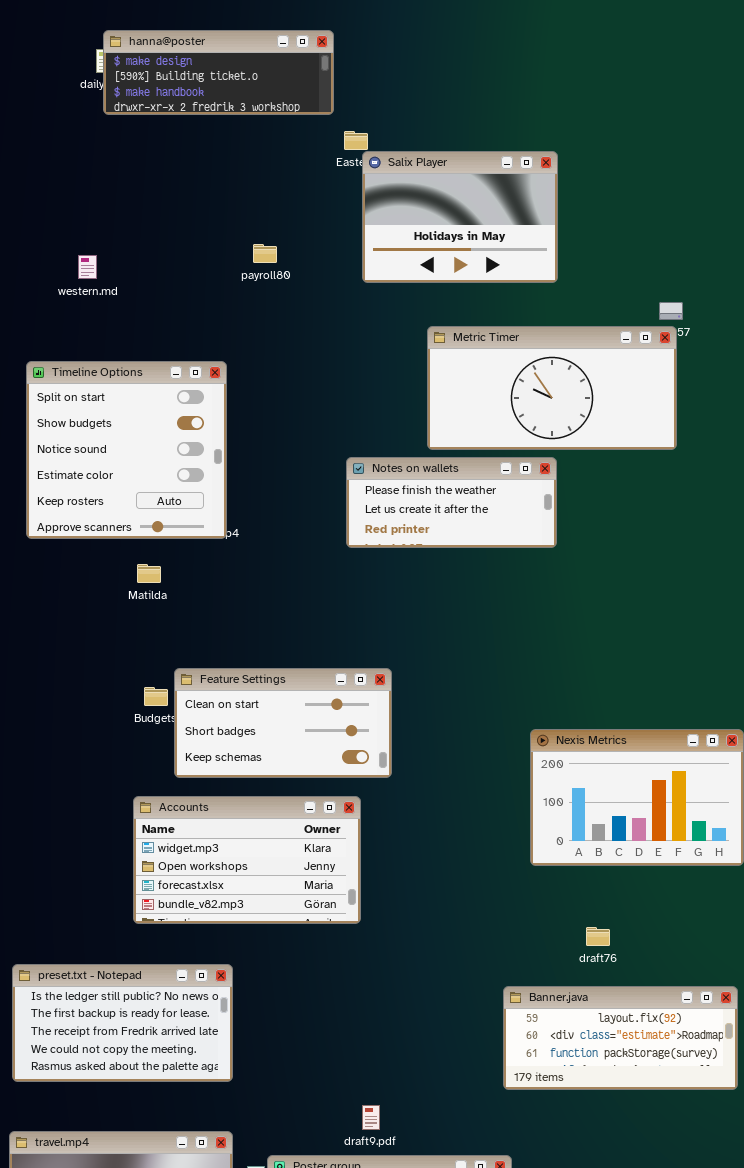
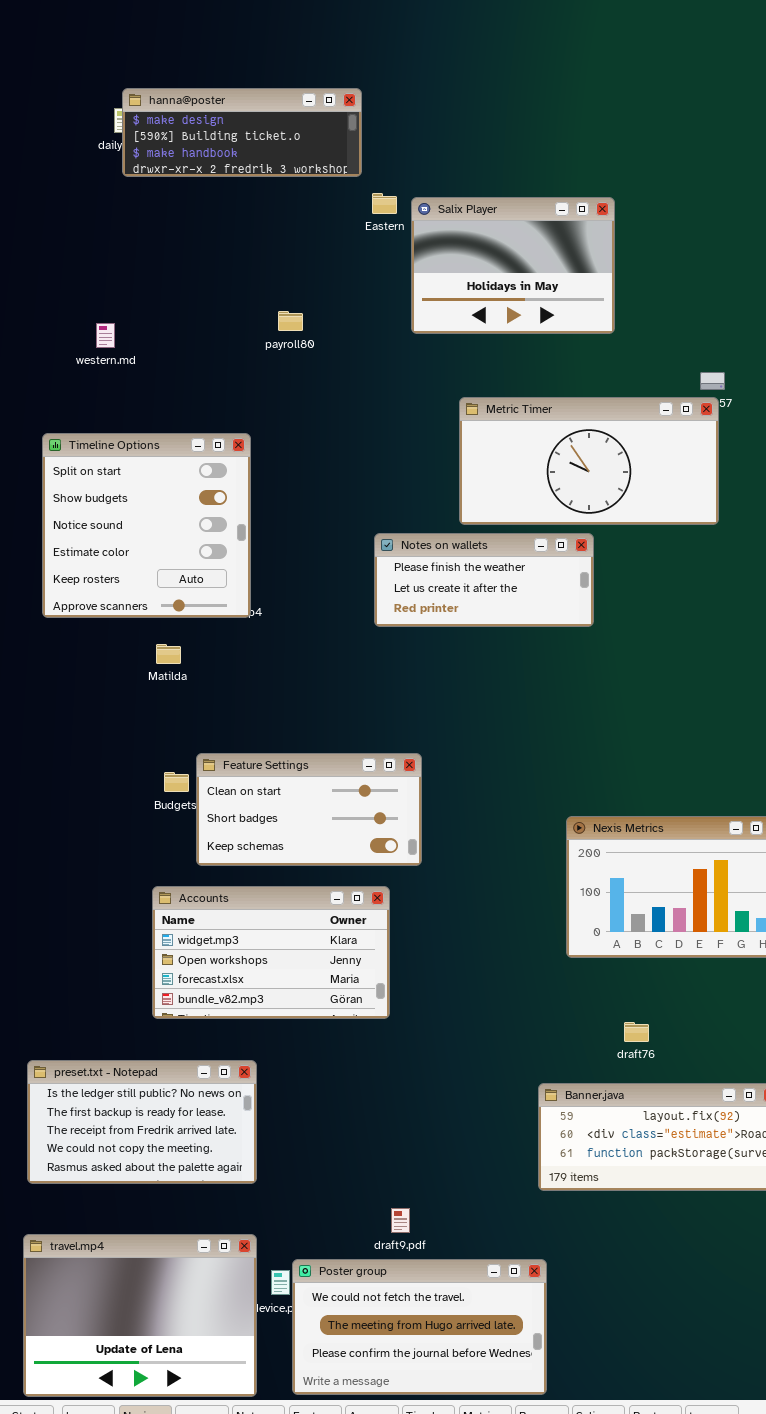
Salix Player: [362,151,558,283] -> [411,197,615,334], moved

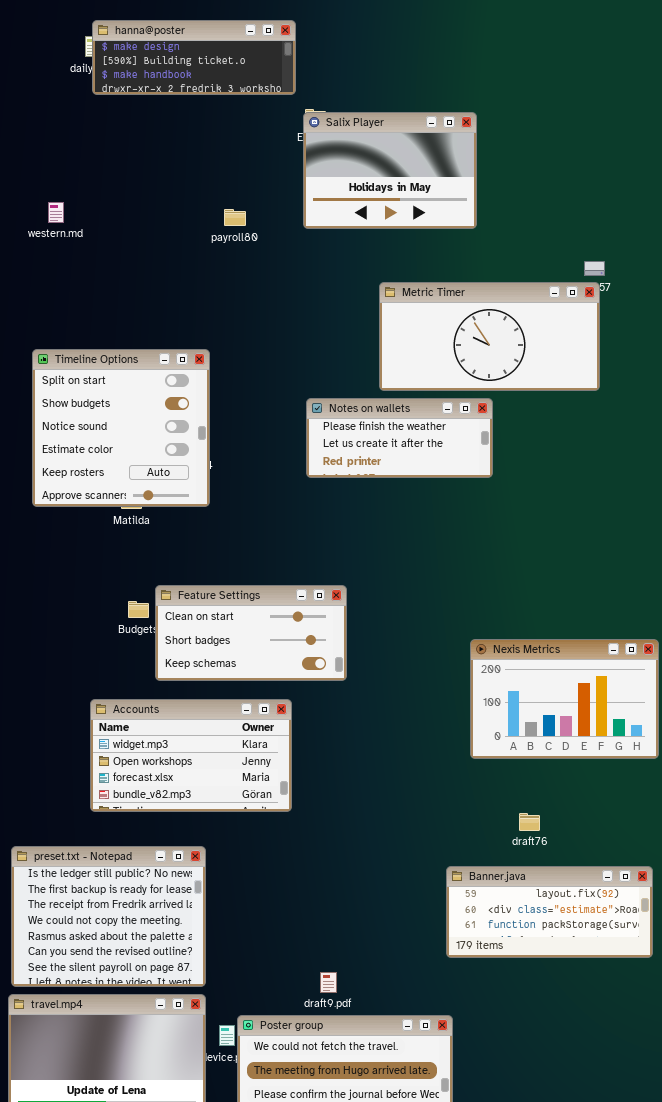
Salix Player: [411,197,615,334] -> [303,112,477,229], moved
western.md: [96,323,115,348] -> [48,202,64,223], moved
Timeline Options: [42,433,251,618] -> [32,349,210,507], moved
Accounts: [152,886,390,1019] -> [90,699,292,812], moved
preset.txt - Notepad: [27,1060,257,1184] -> [11,846,206,987], resized

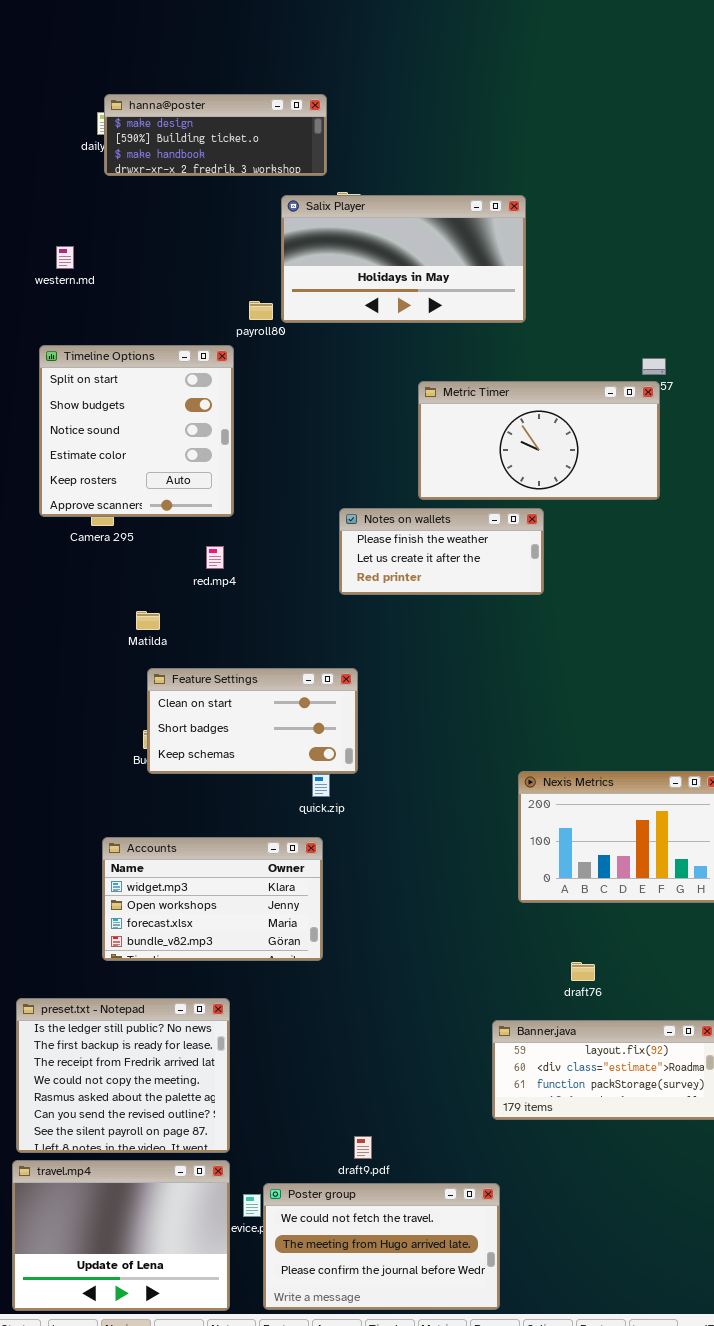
Salix Player: [303,112,477,229] -> [281,195,526,323], resized
western.md: [48,202,64,223] -> [56,246,74,269], moved
Timeline Options: [32,349,210,507] -> [39,345,234,517], moved
Feature Settings: [155,585,347,681] -> [147,668,358,774], moved

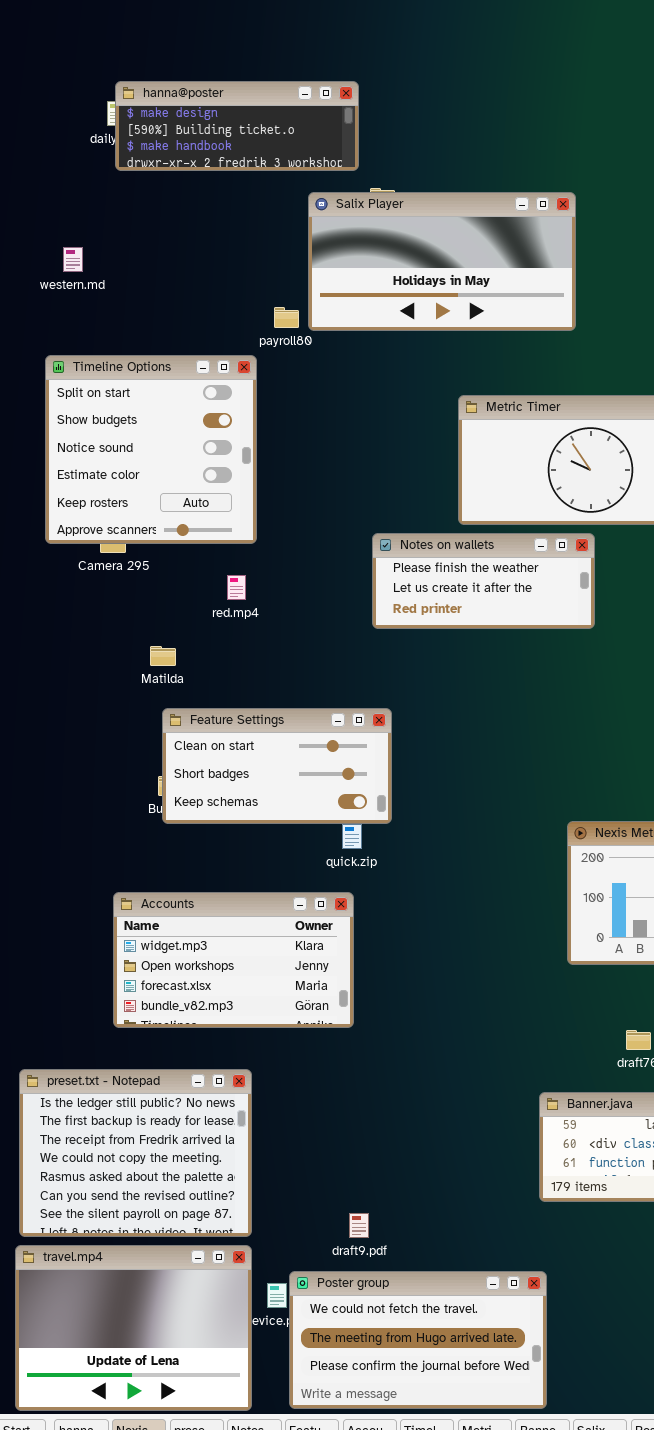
draft9.pdf: [354,1136,372,1159] -> [349,1213,369,1238], moved

